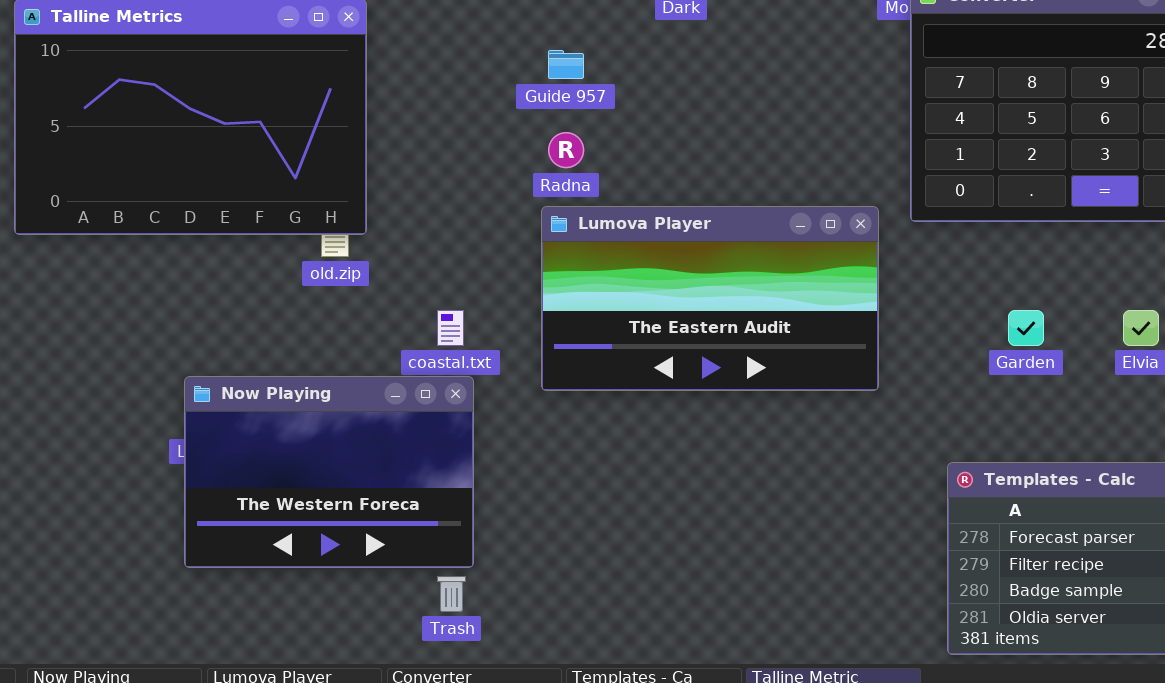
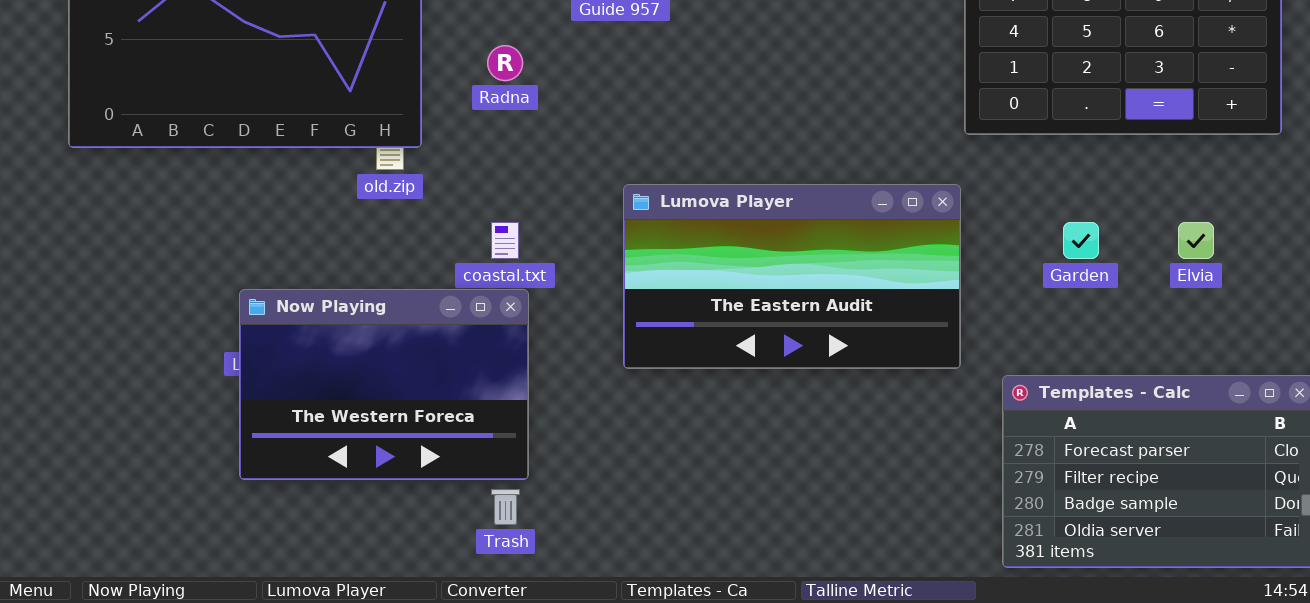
Radna: [548,132,584,168] -> [487,45,523,81], moved
Lumova Player: [541,206,879,391] -> [623,184,961,369], moved

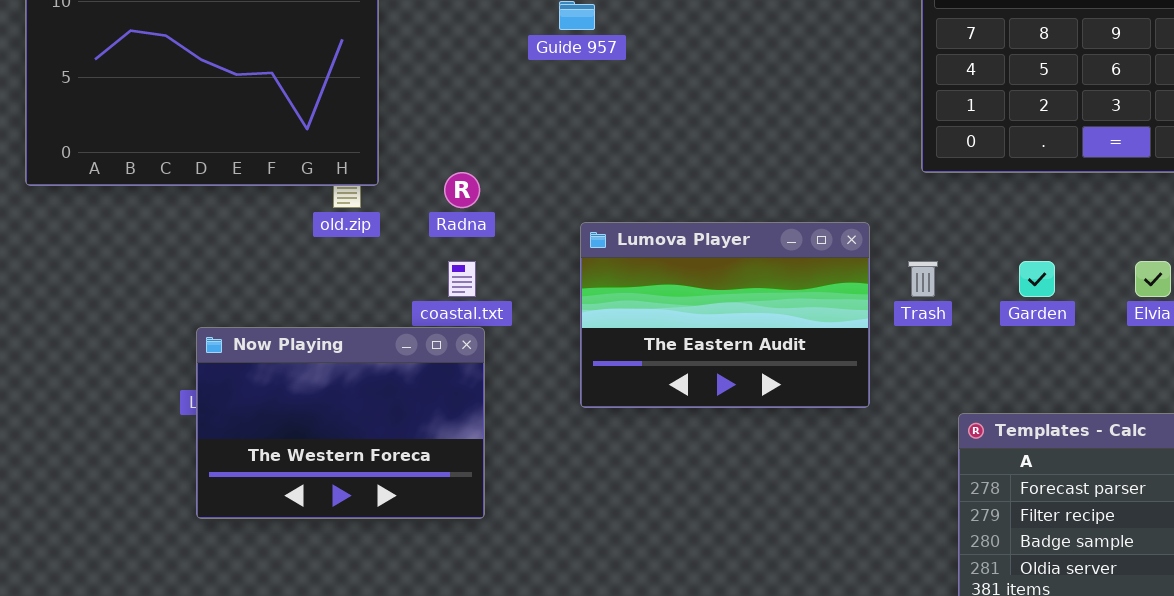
Radna: [487,45,523,81] -> [444,172,480,208], moved
Lumova Player: [623,184,961,369] -> [580,222,870,408], resized
Trash: [491,489,520,525] -> [908,261,938,297], moved

